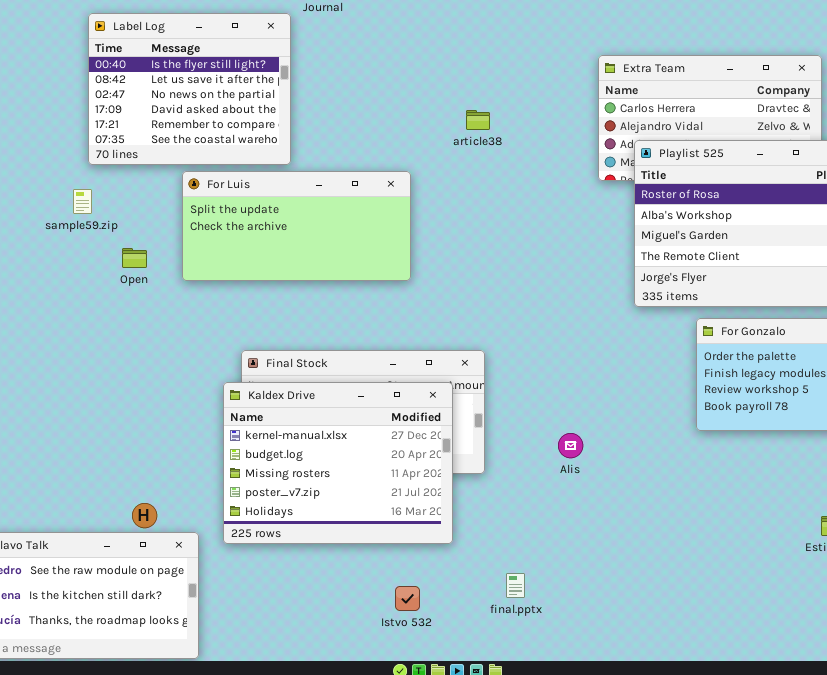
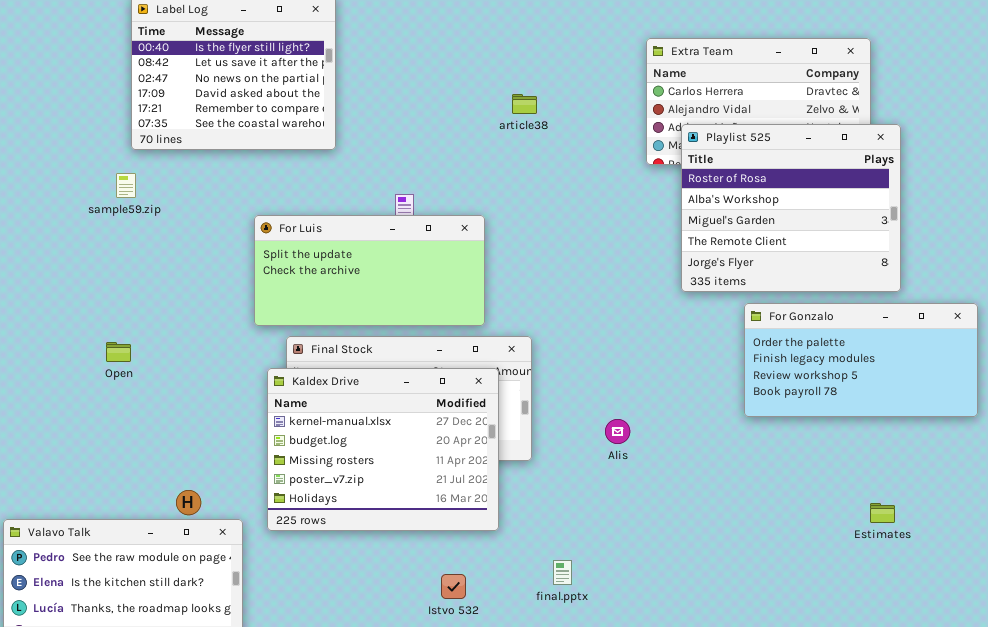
For Luis: [182,171,411,281] -> [254,215,485,326], moved
Open: [122,248,147,268] -> [106,342,131,362], moved

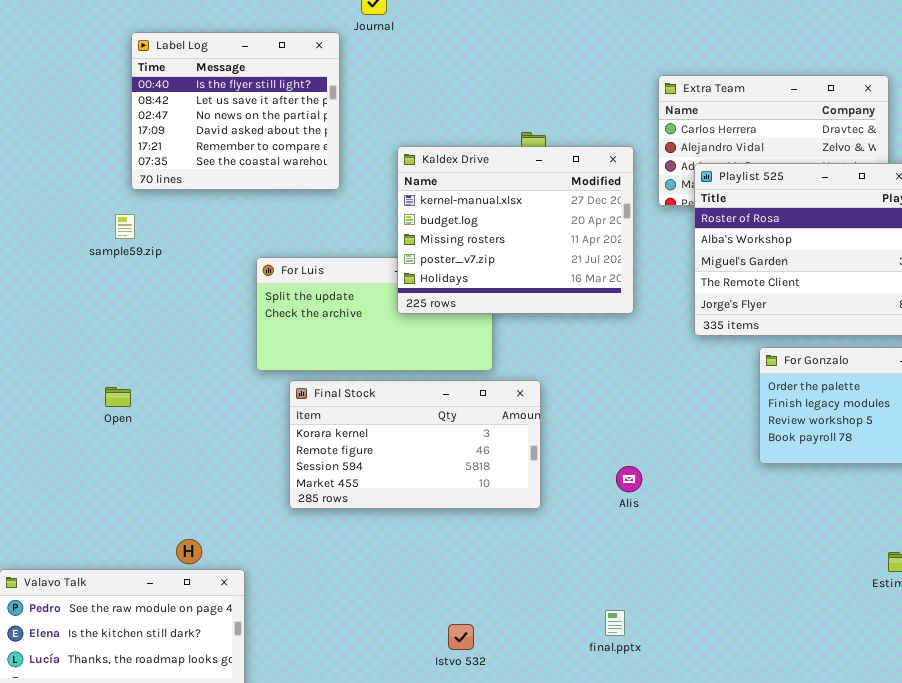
Kaldex Drive: [267,368,499,531] -> [397,146,634,314], moved
final.pptx: [553,560,572,585] -> [605,610,625,636], moved

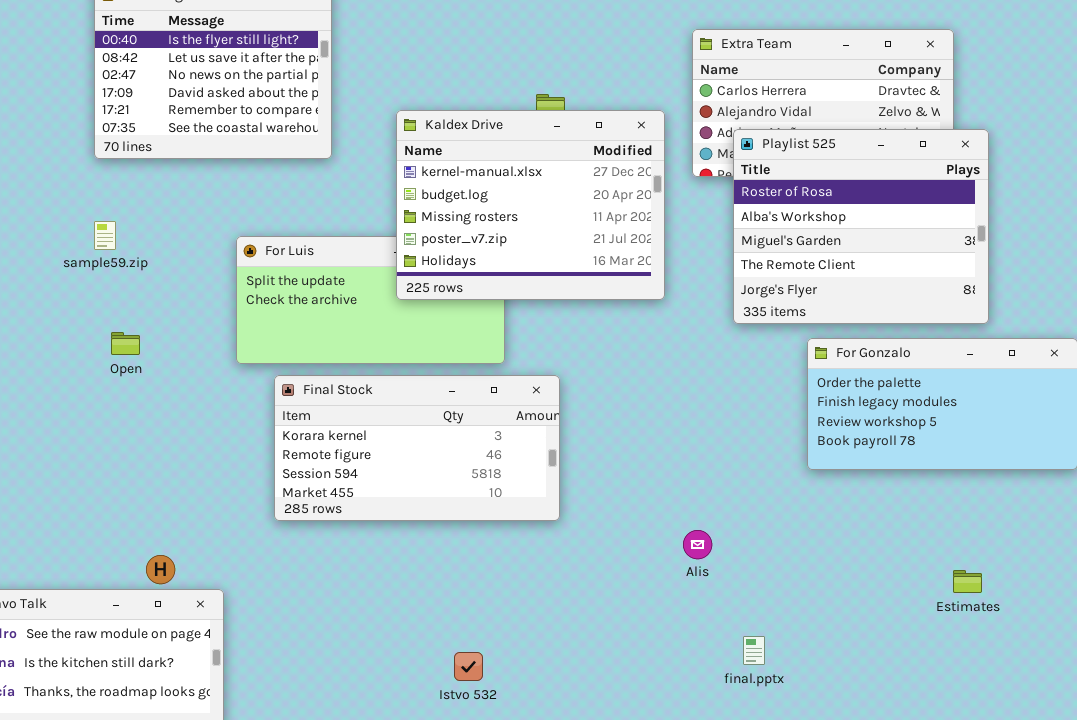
sample59.zip: [115,214,135,239] -> [94,221,116,250], moved
Open: [105,387,131,407] -> [111,332,140,355], moved
Alis: [616,466,642,492] -> [683,530,712,559], moved
final.pptx: [605,610,625,636] -> [743,636,765,665], moved

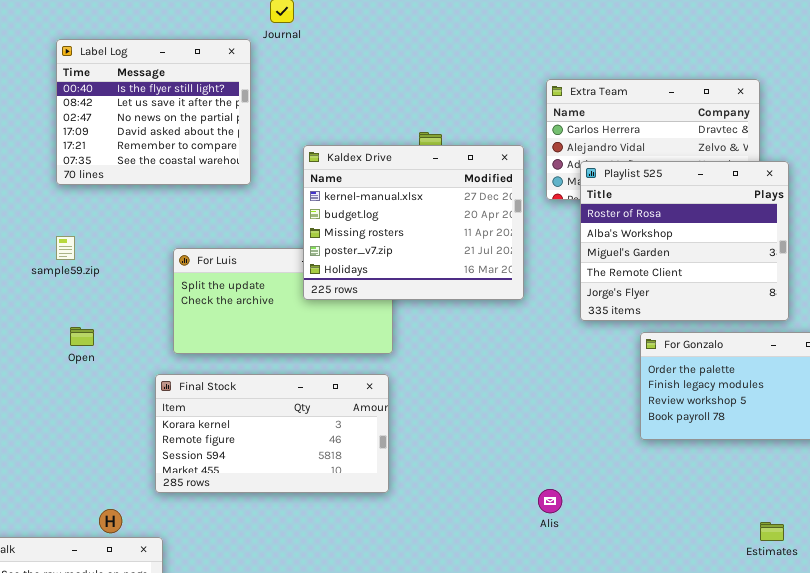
Final Stock: [274,375,560,521] -> [155,374,389,493], moved

